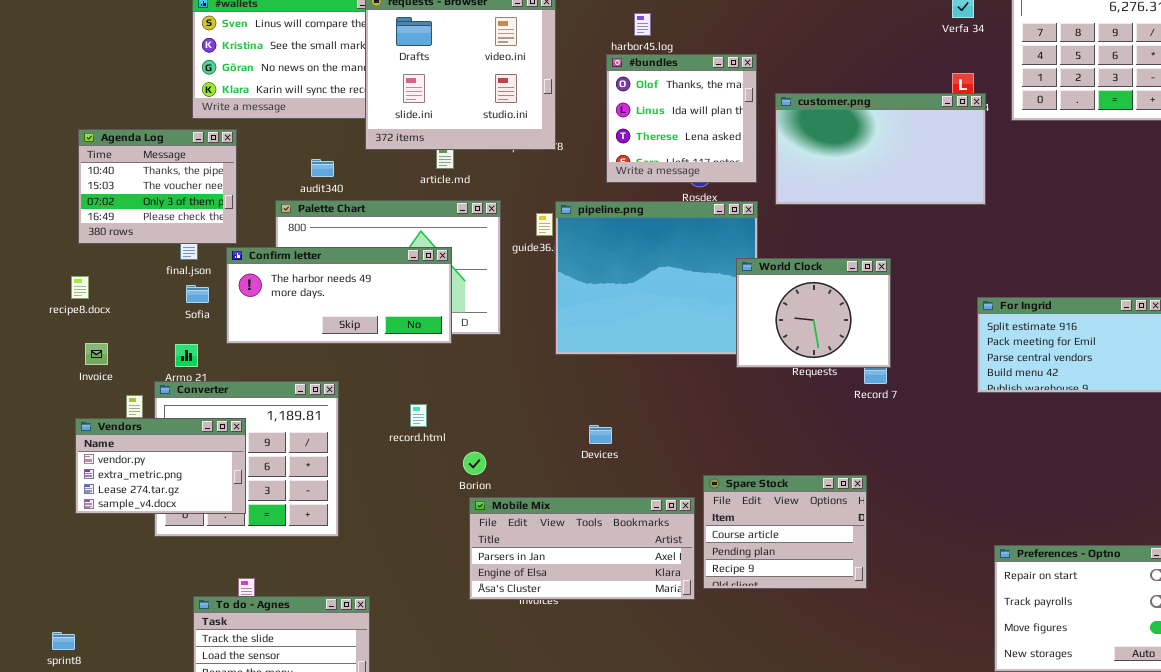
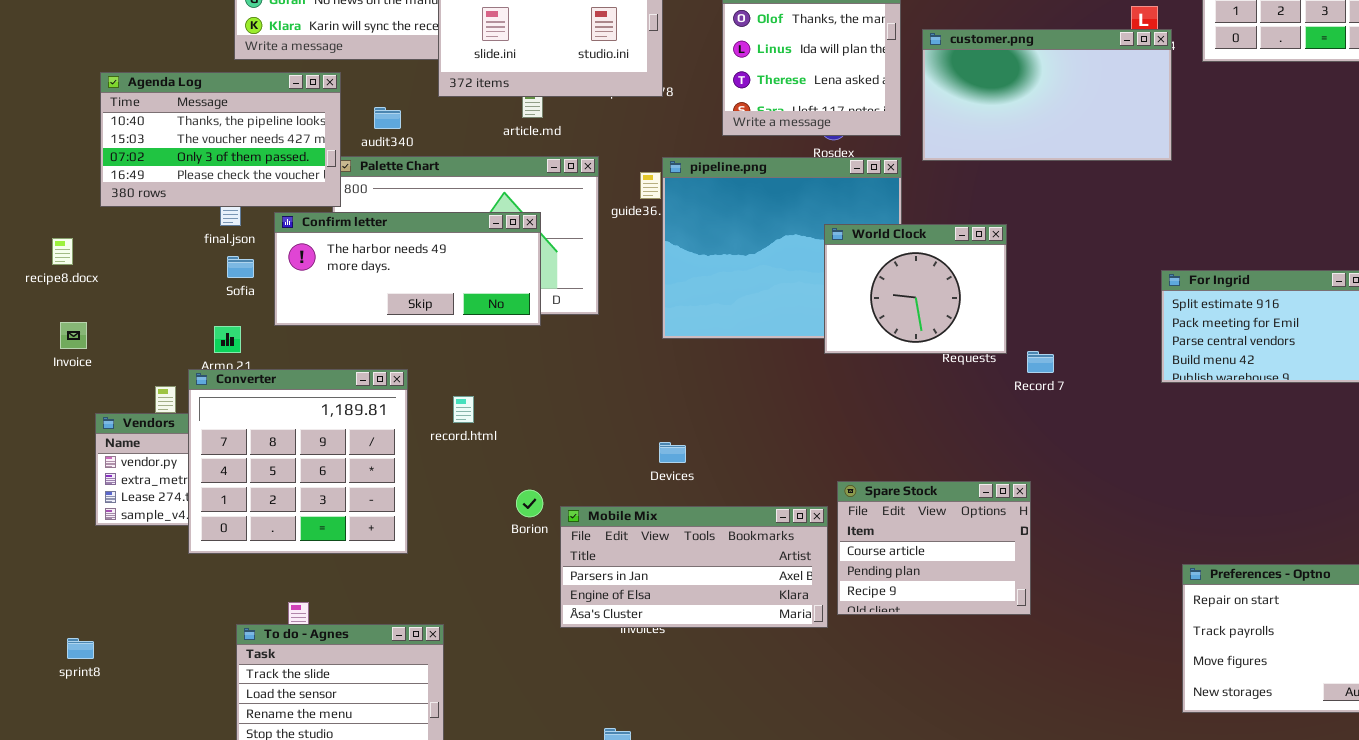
Agenda Log: [78,129,237,244] -> [100,72,341,207], resized
World Clock: [736,258,891,368] -> [824,224,1007,354], moved
recipe8.docx: [71,276,89,299] -> [52,238,73,265], moved
Invoice: [85,343,108,365] -> [60,322,87,349], moved
Converter: [154,381,339,537] -> [188,369,408,554], raised
record.html: [410,404,427,427] -> [453,396,474,423], moved
Devices: [589,425,612,444] -> [659,442,686,463], moved
Borion: [463,452,486,475] -> [516,490,543,517], moved
sprint8: [52,632,75,650] -> [67,638,94,659], moved

